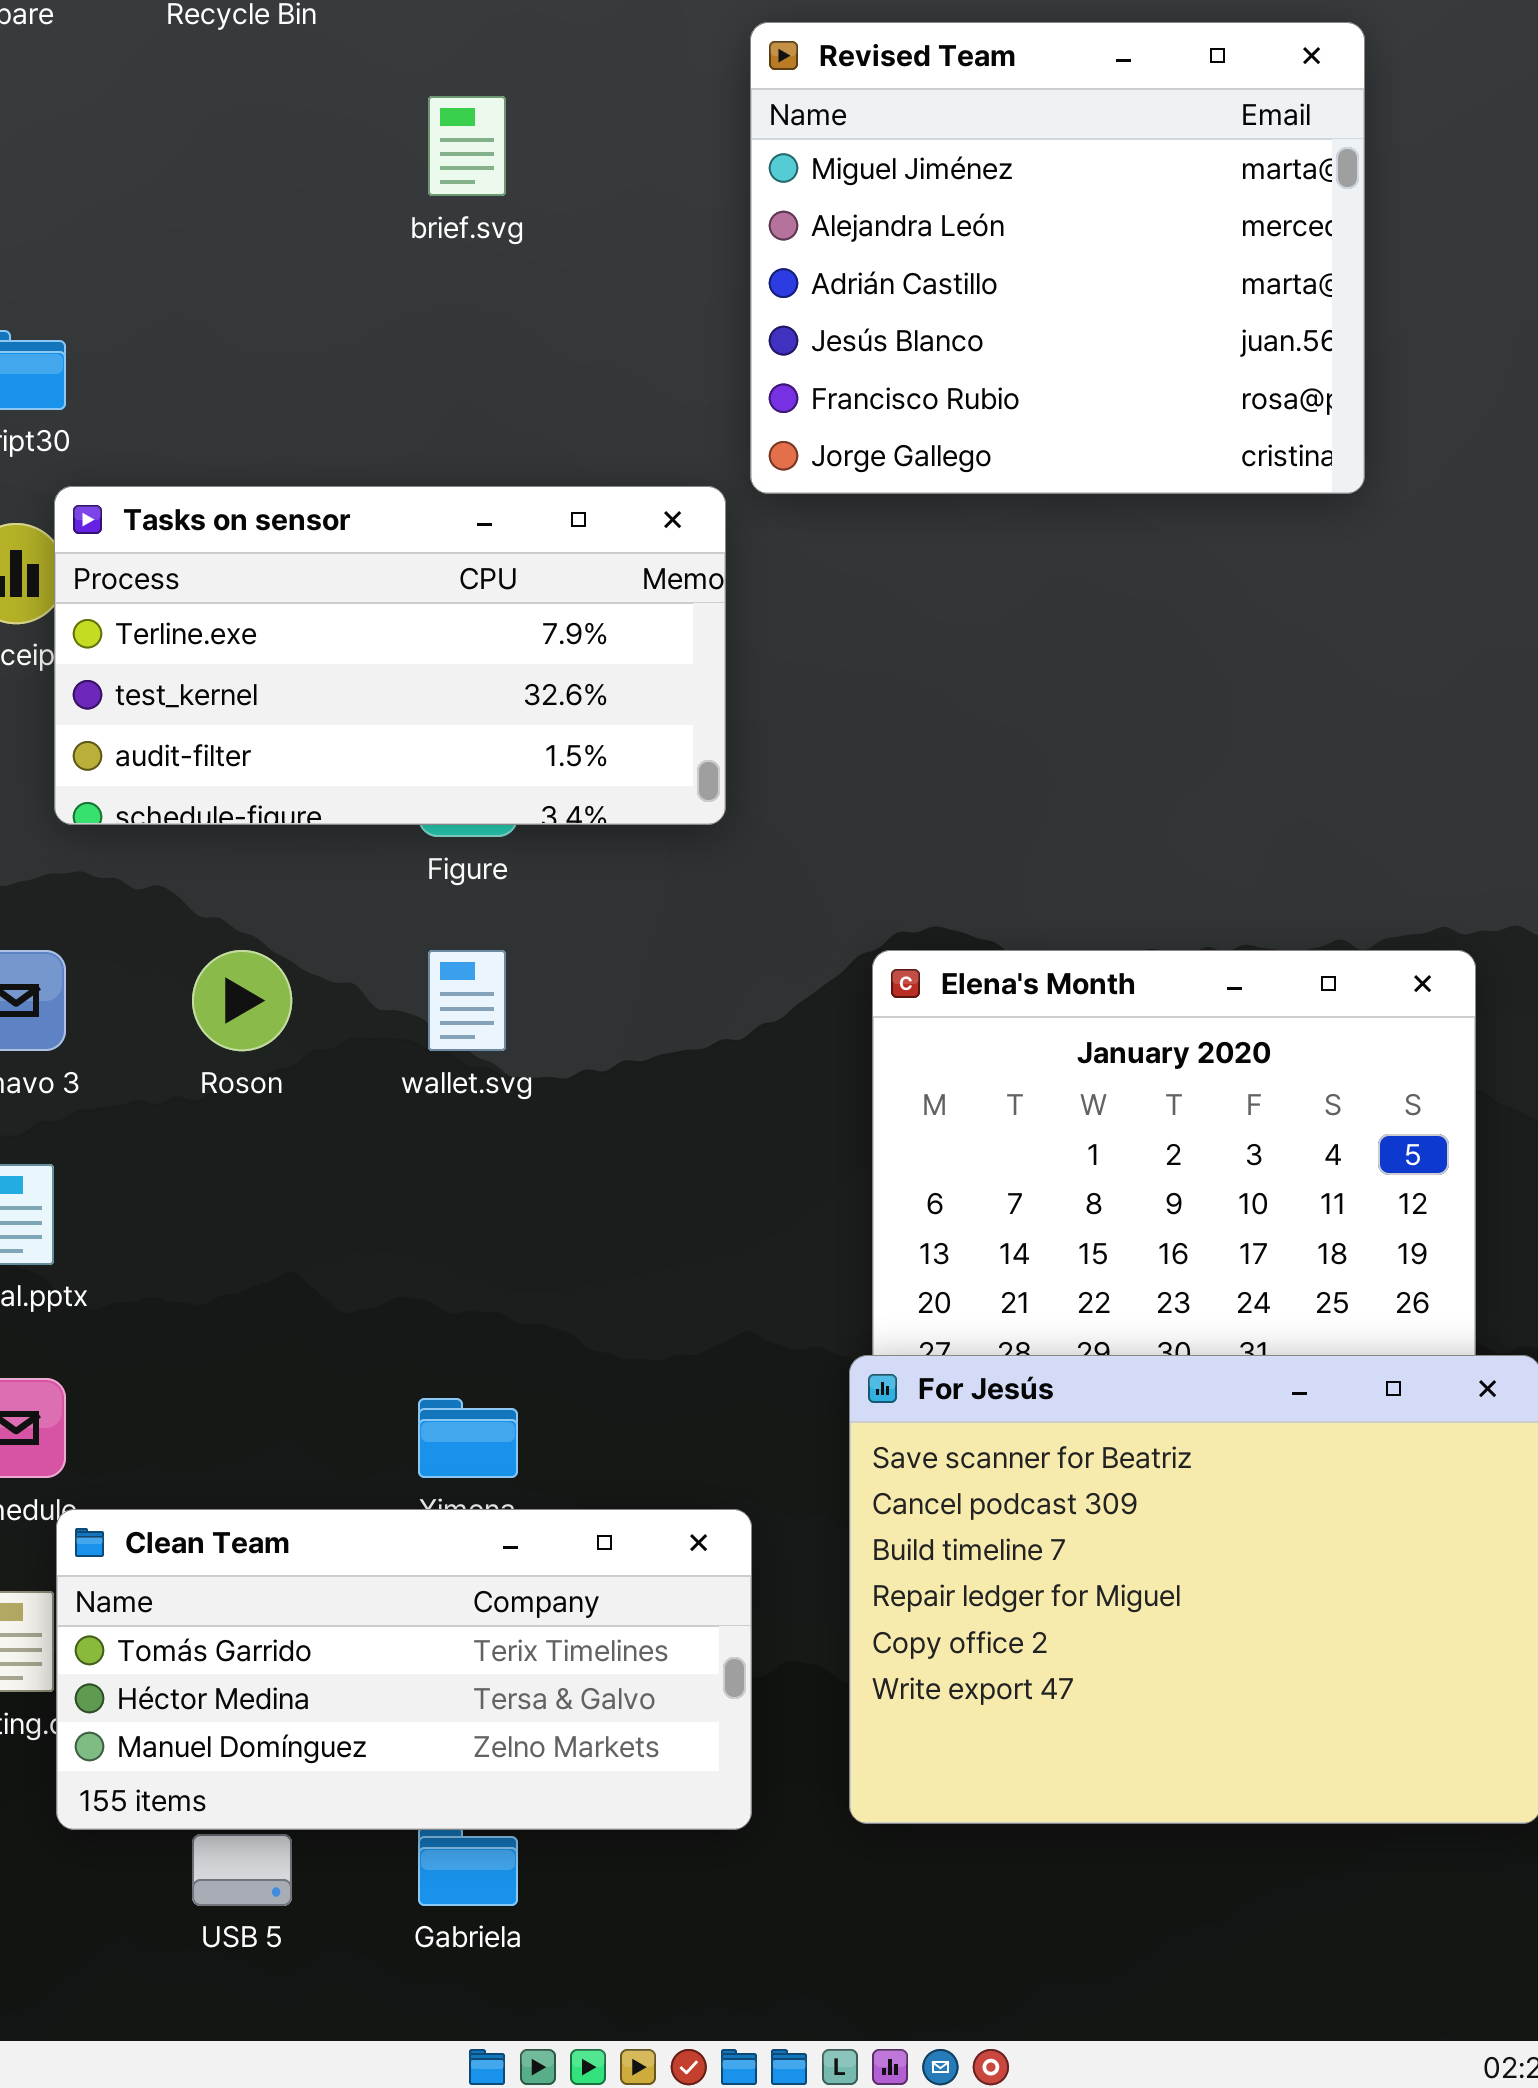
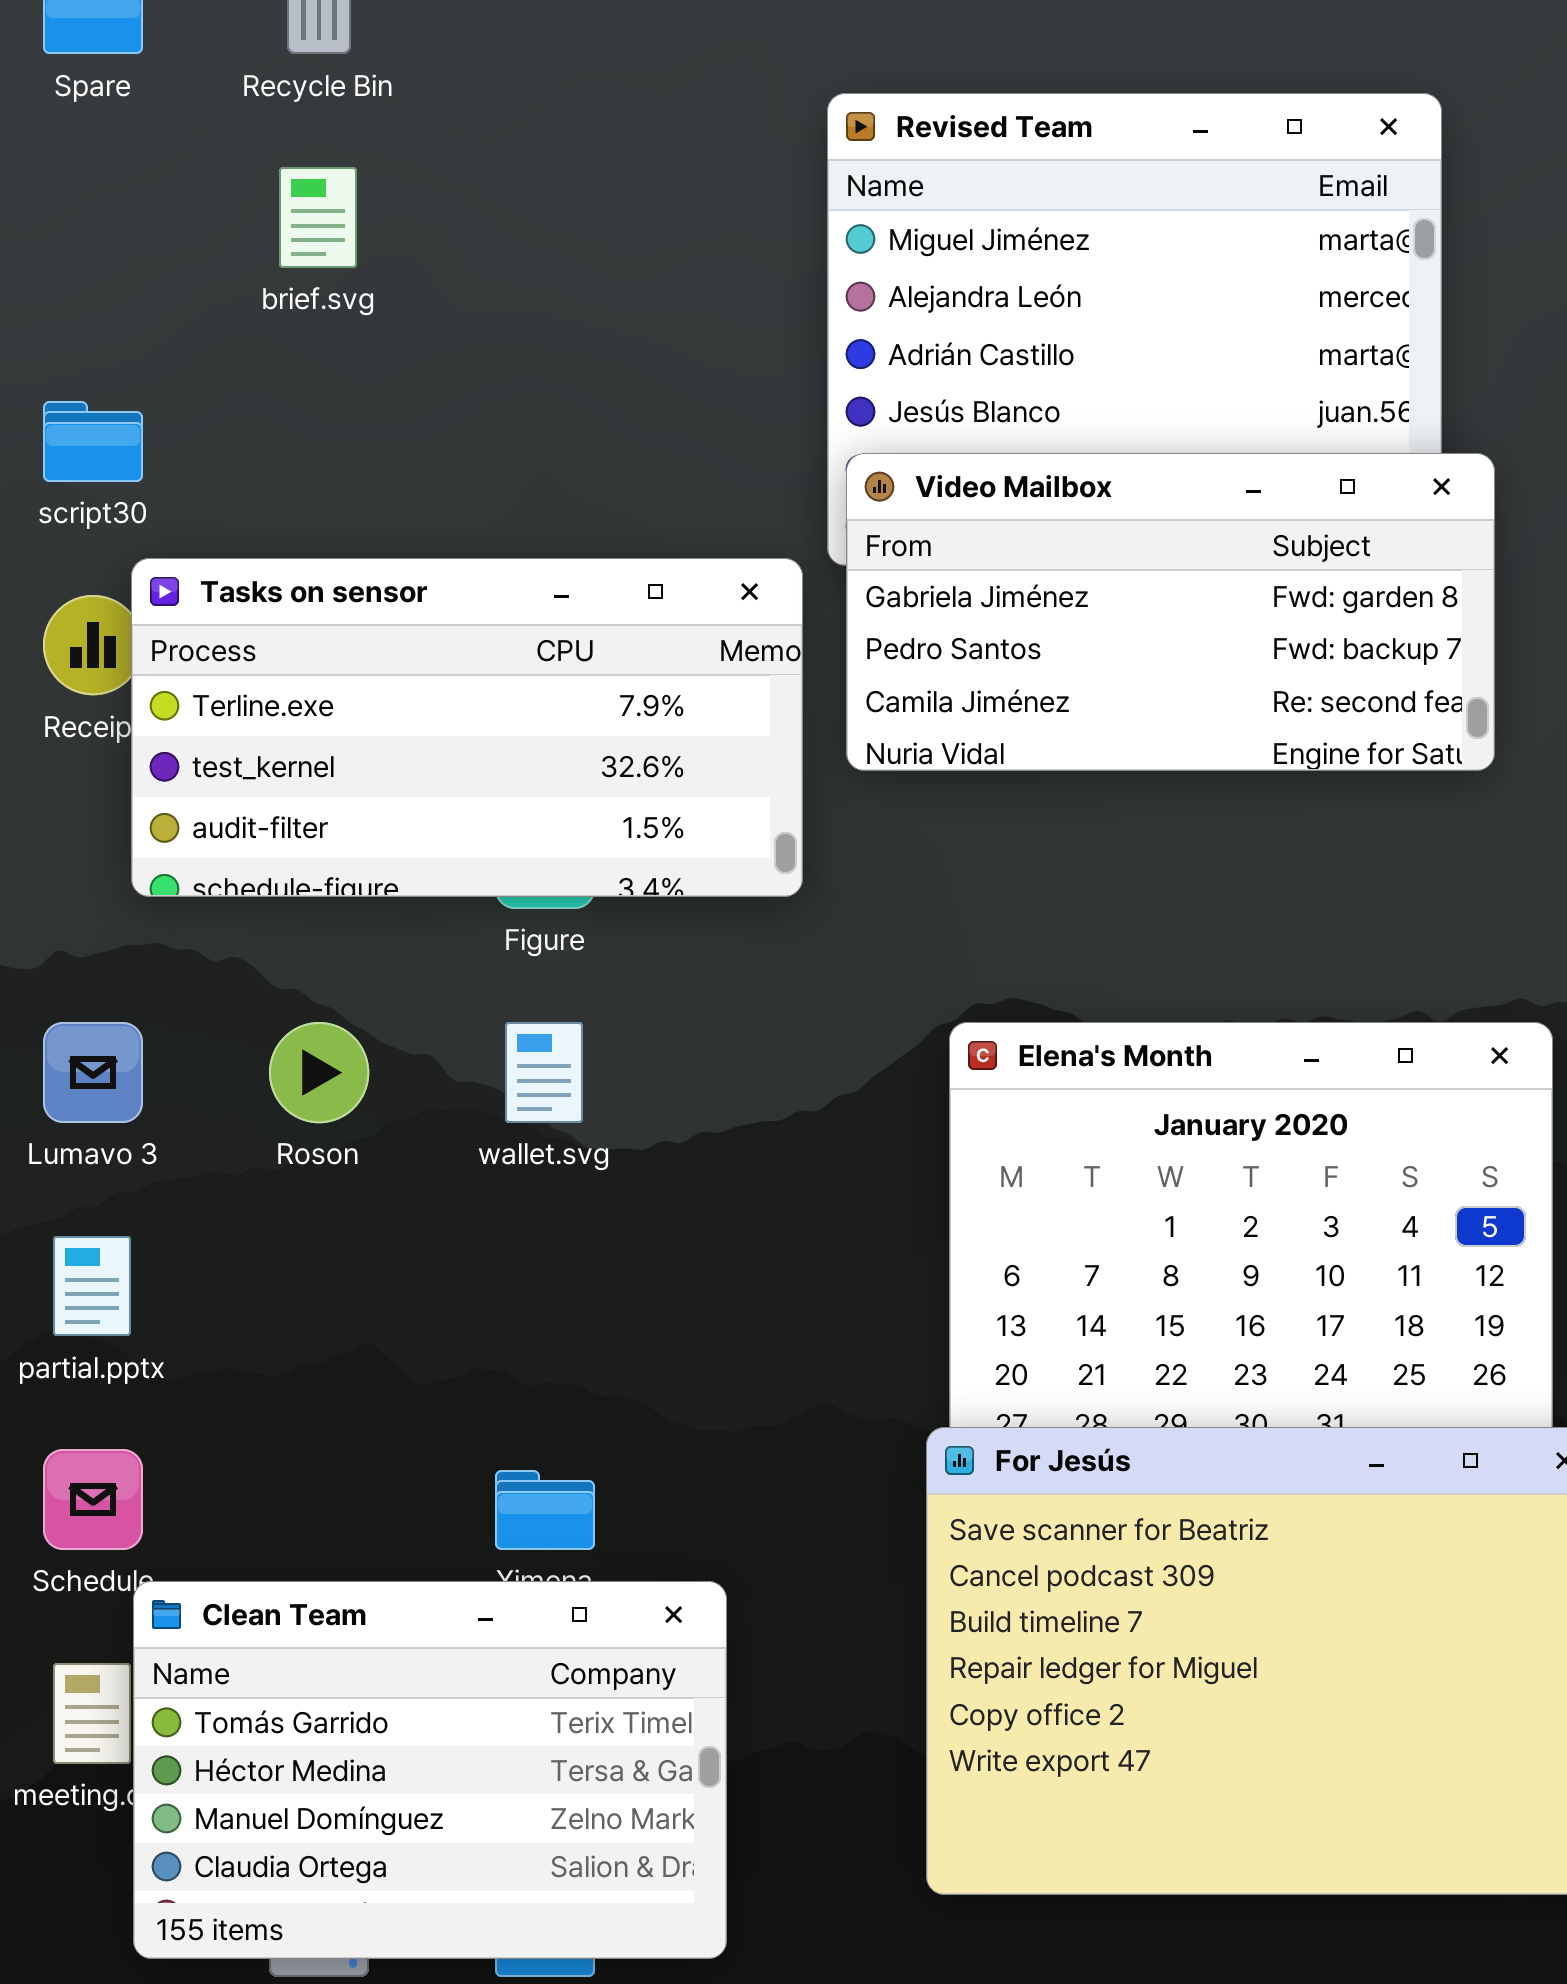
brief.svg: [428,96,506,196] -> [279,167,357,268], moved
Video Mailbox: none -> [846,453,1495,771], opened
Clean Team: [56,1509,752,1830] -> [133,1581,727,1959], resized

